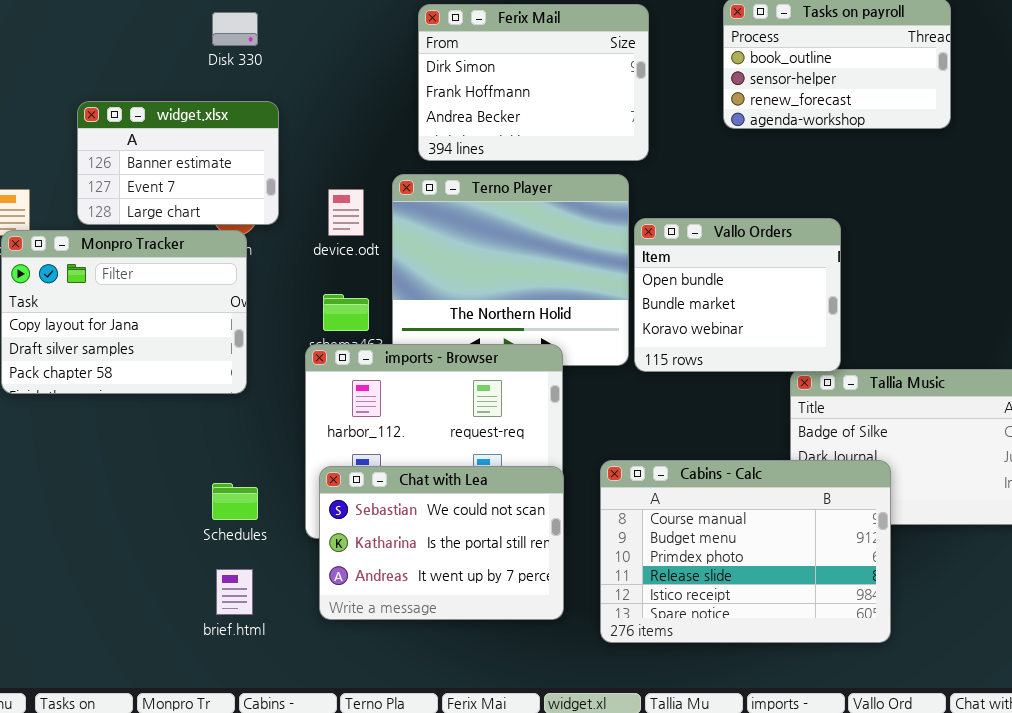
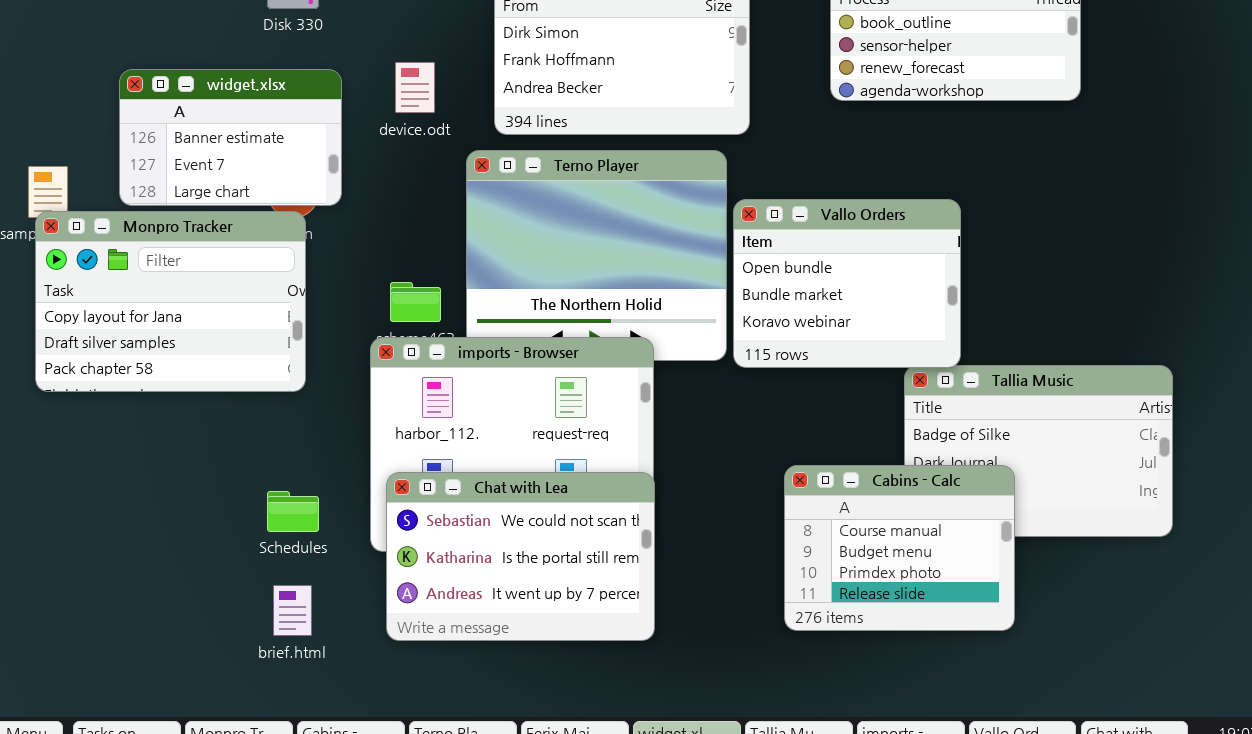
device.odt: [328,189,364,236] -> [395,62,435,113], moved
Cabins - Calc: [600,460,891,643] -> [784,465,1015,631], resized

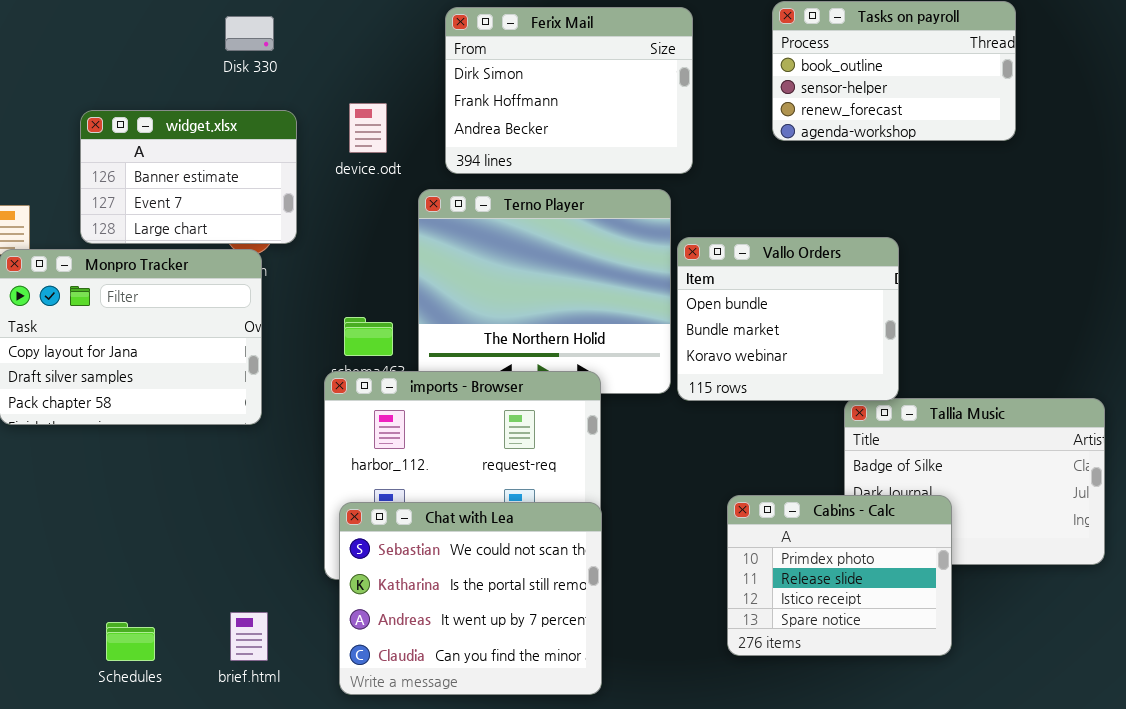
Cabins - Calc: [784,465,1015,631] -> [727,495,952,656], scrolled down 2 rows
Chat with Lea: [386,472,655,641] -> [339,502,602,695], resized
Schedules: [267,491,319,532] -> [106,622,155,661], moved

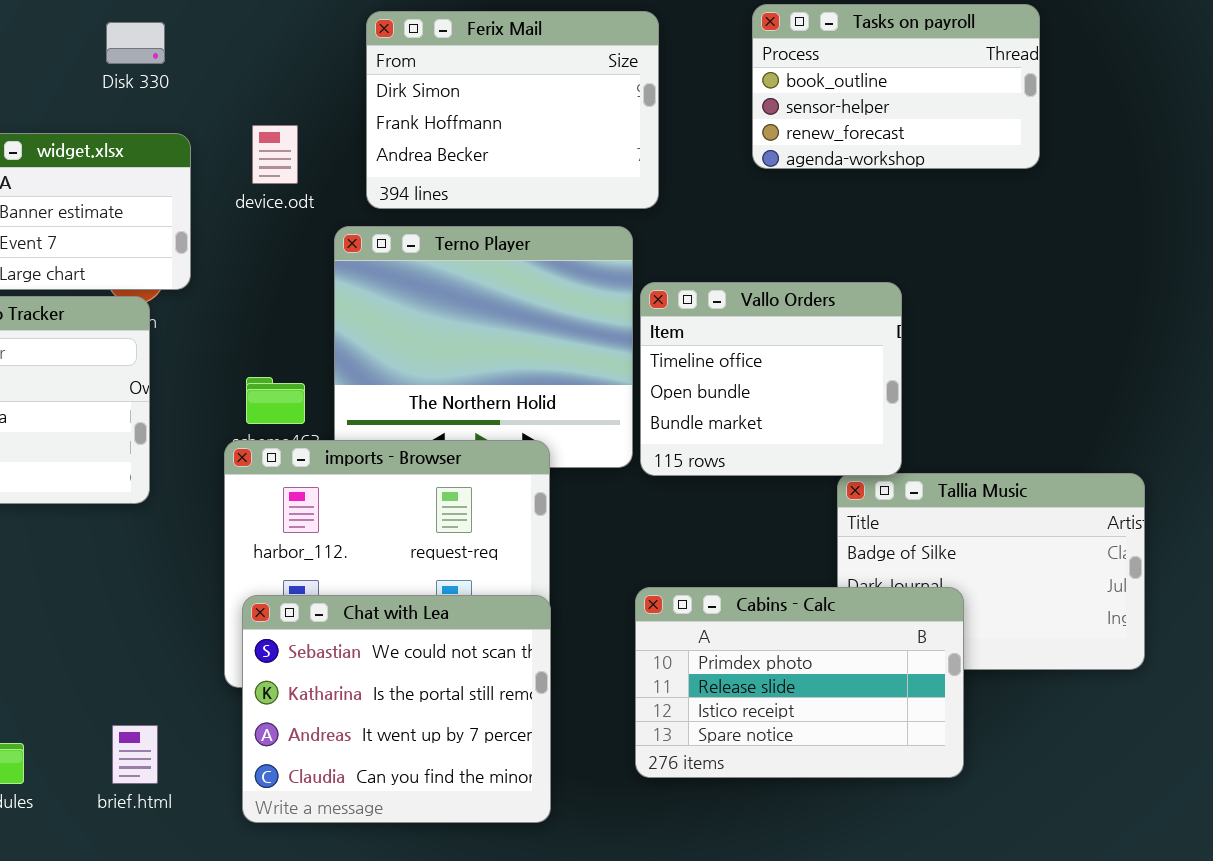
Vallo Orders: [677,237,899,401] -> [640,282,902,476], scrolled up 1 row
Cabins - Calc: [727,495,952,656] -> [635,587,964,778], resized

